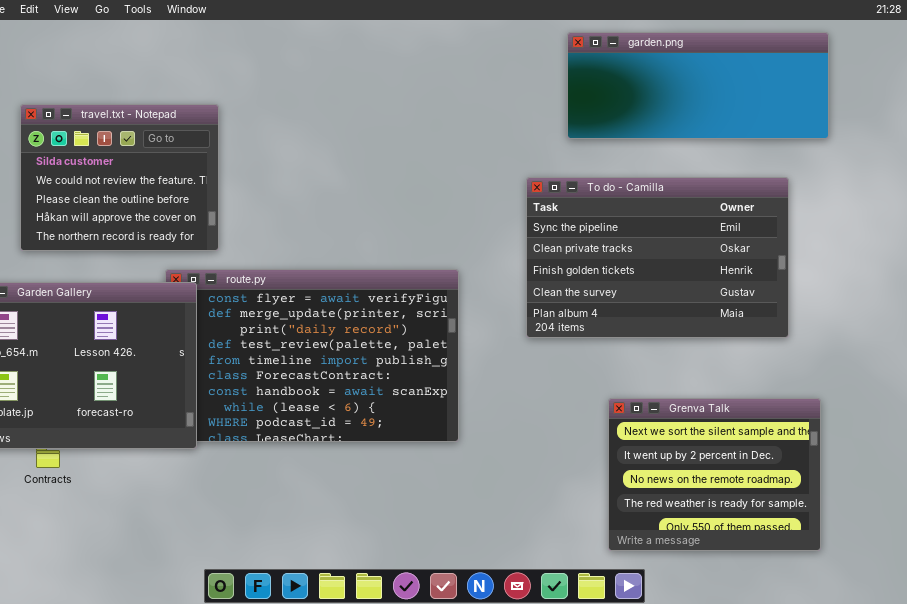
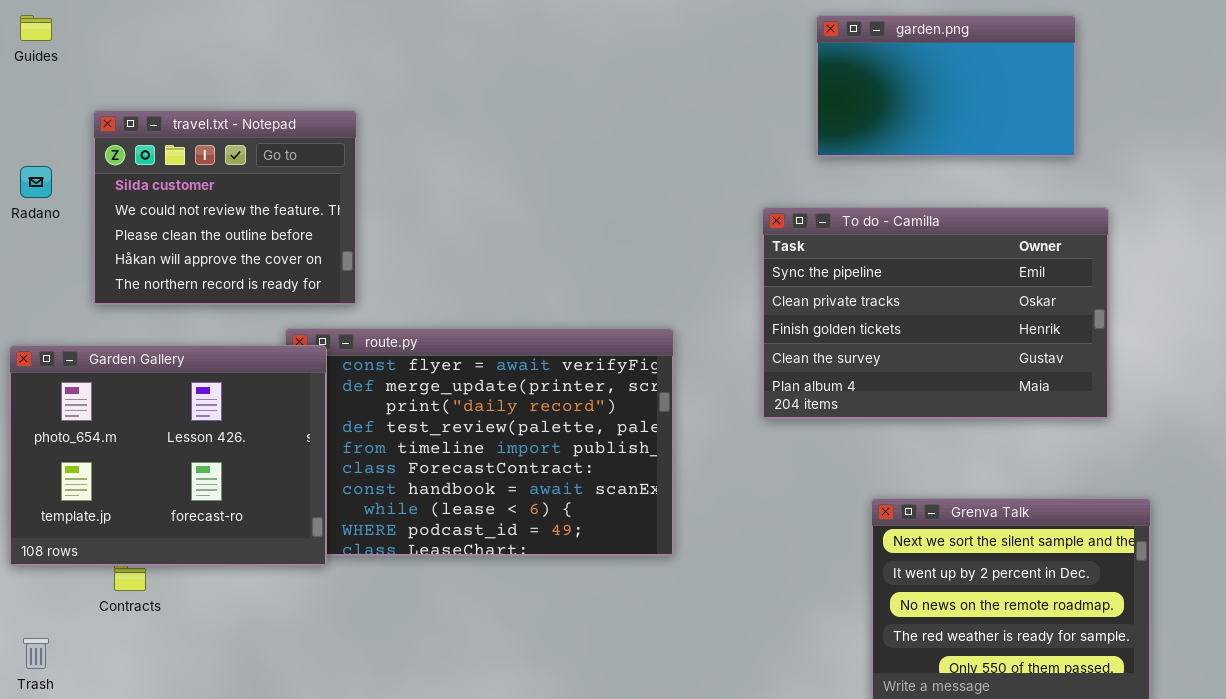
garden.png: [567,32,829,139] -> [816,15,1076,157], resized

